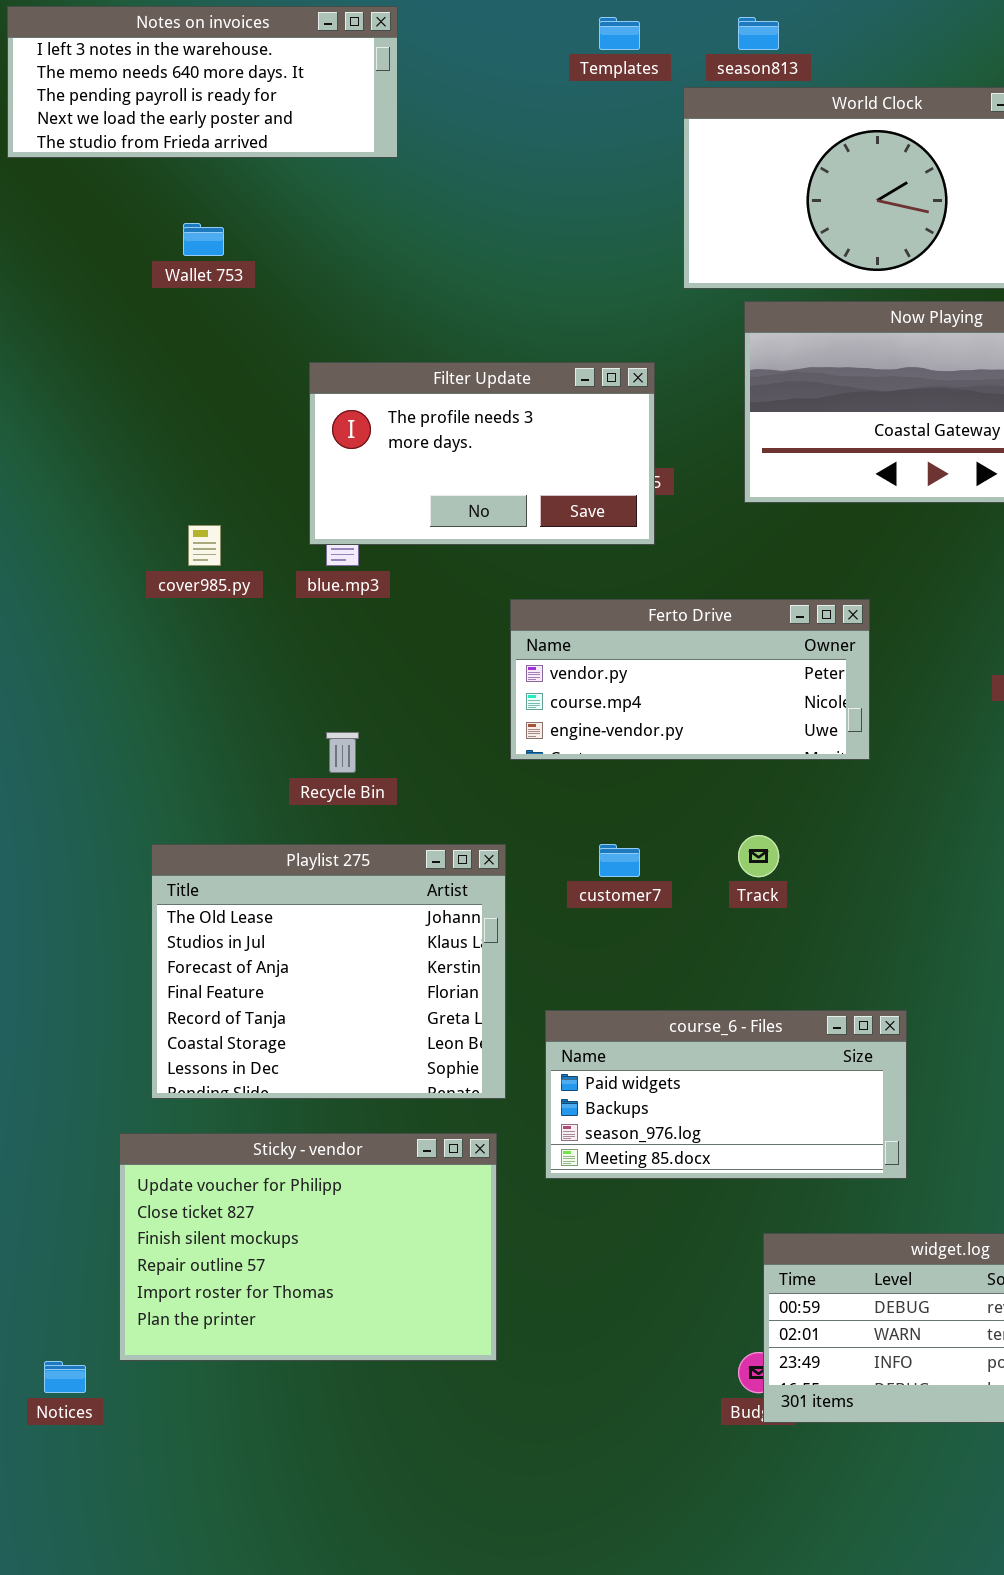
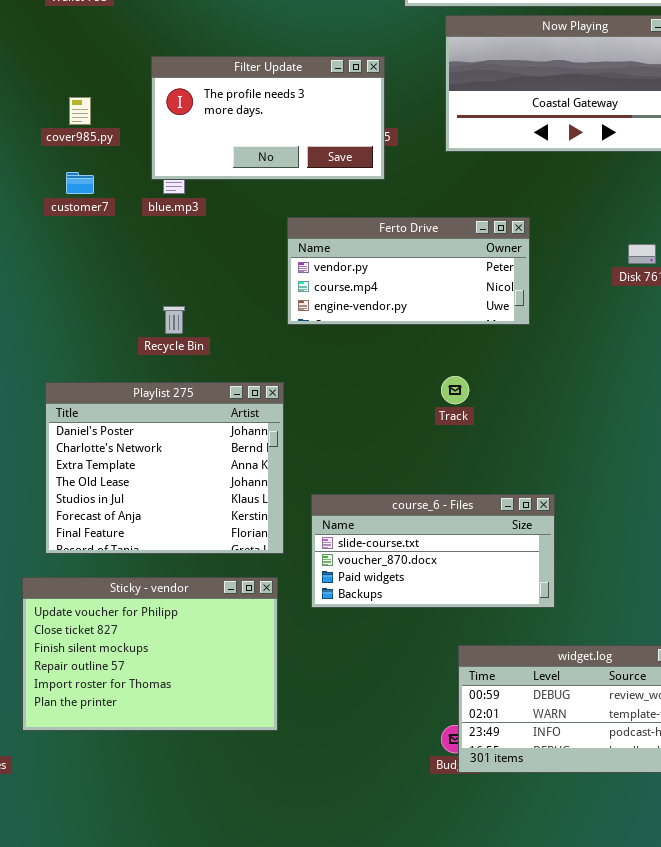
cover985.py: [188,525,221,566] -> [69,97,91,125], moved
Playlist 275: [151,844,506,1099] -> [45,382,284,554], scrolled up 3 rows
customer7: [599,844,640,877] -> [66,172,94,194], moved
course_6 - Files: [545,1010,907,1179] -> [311,494,555,608], scrolled up 2 rows

